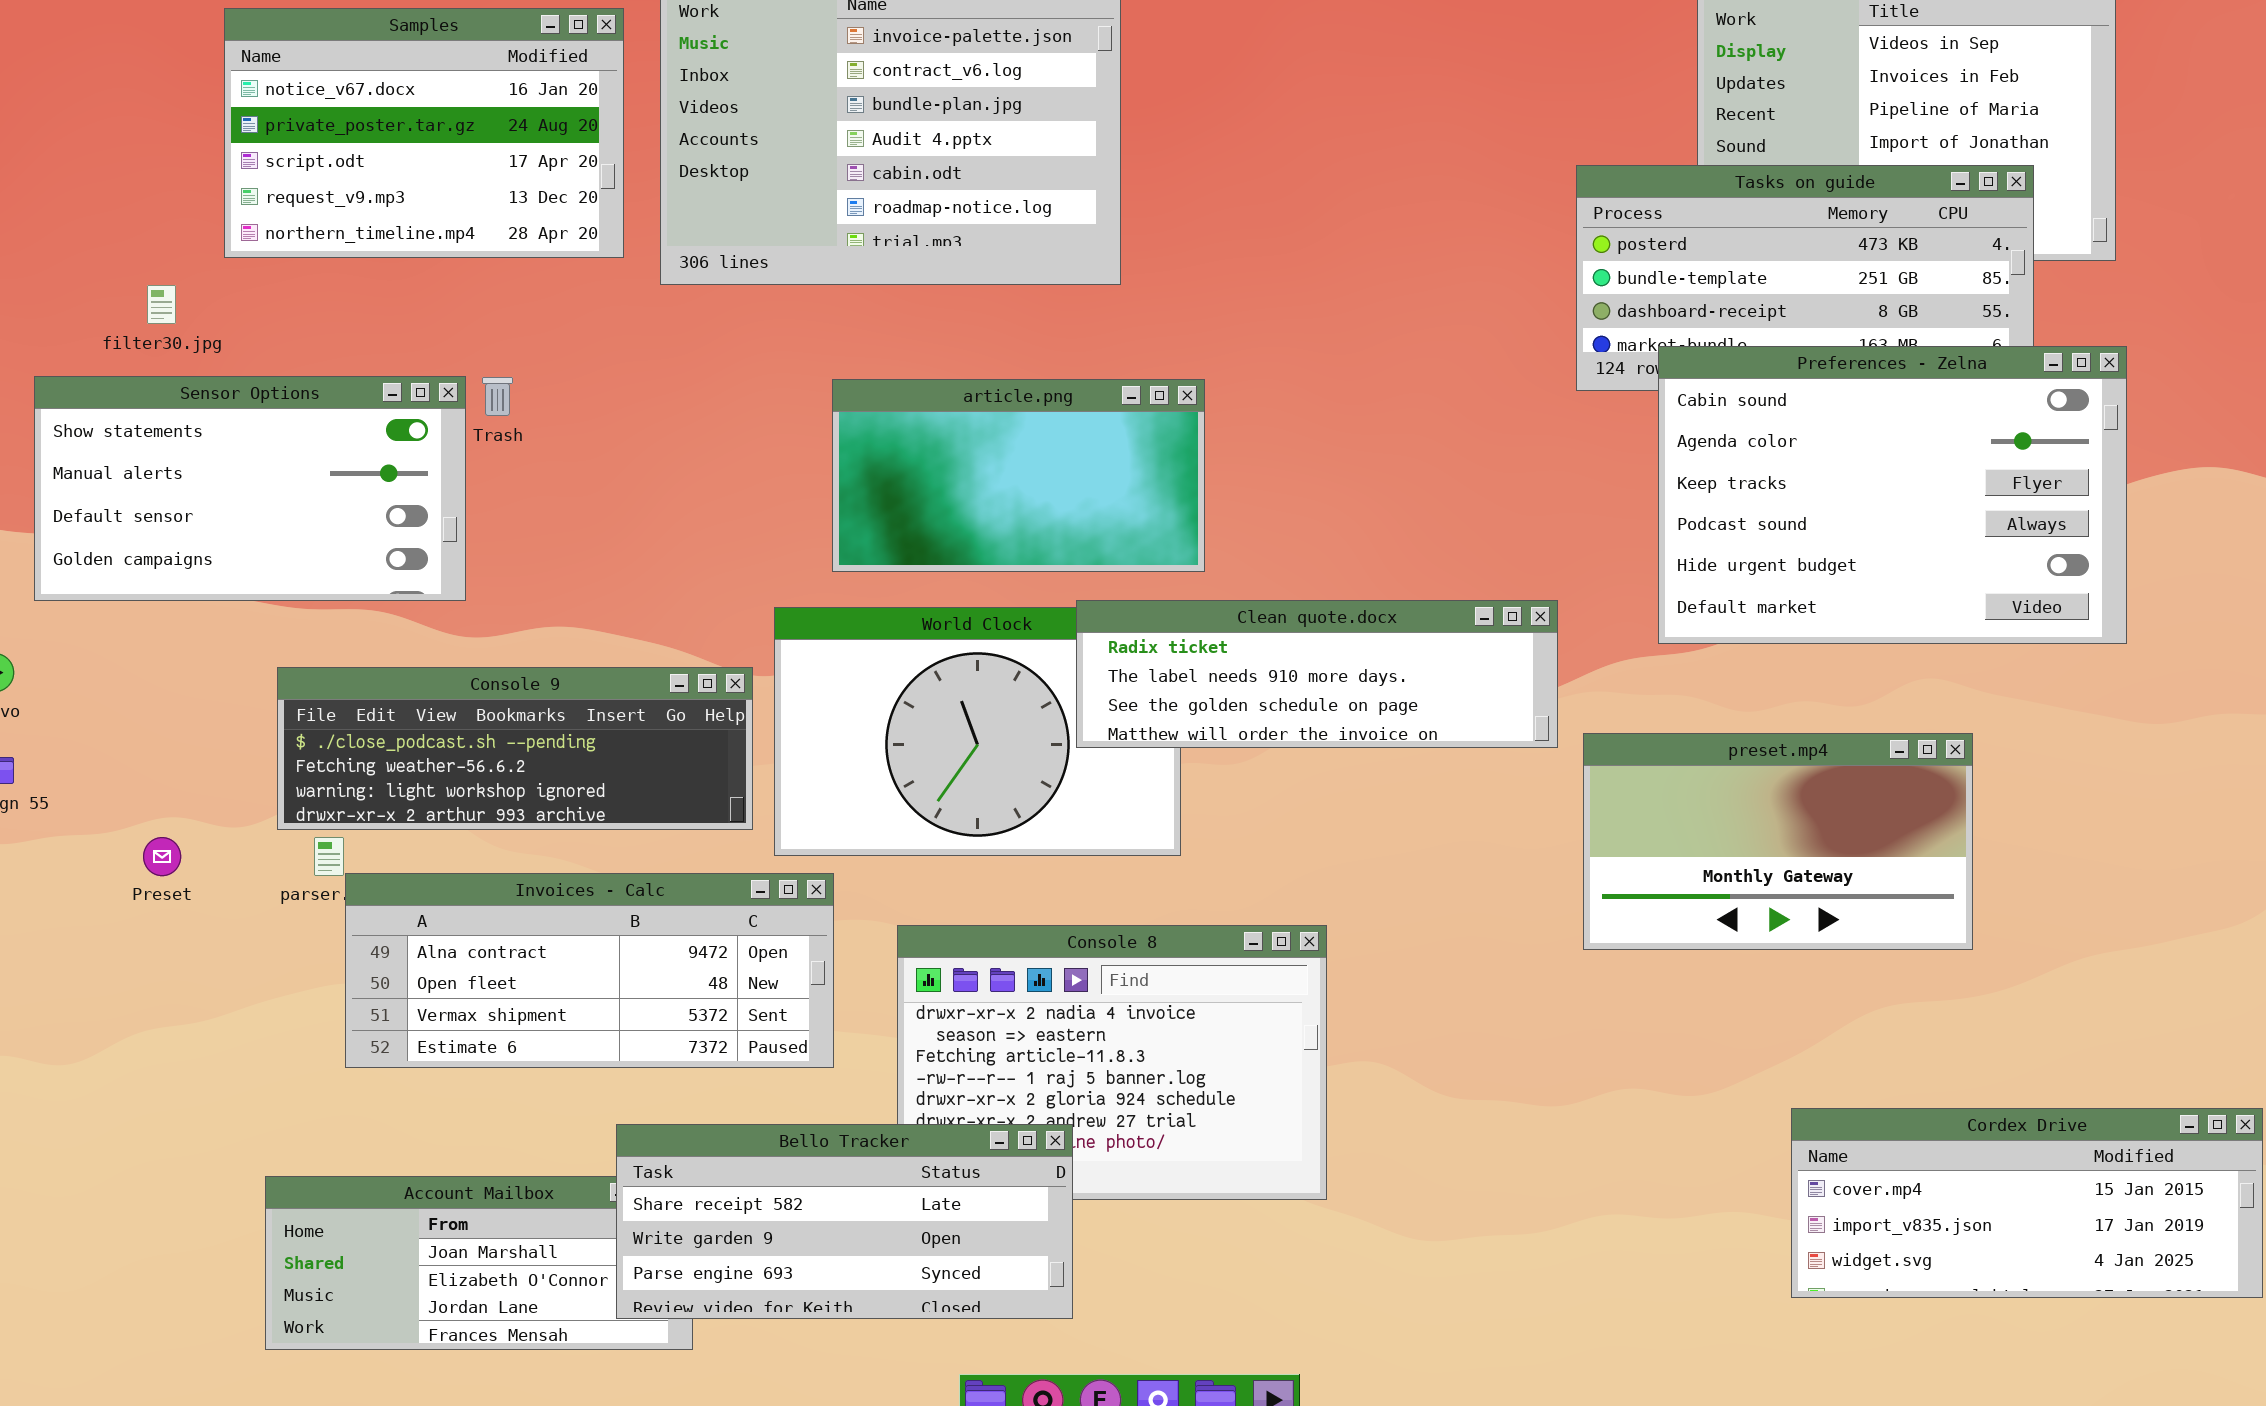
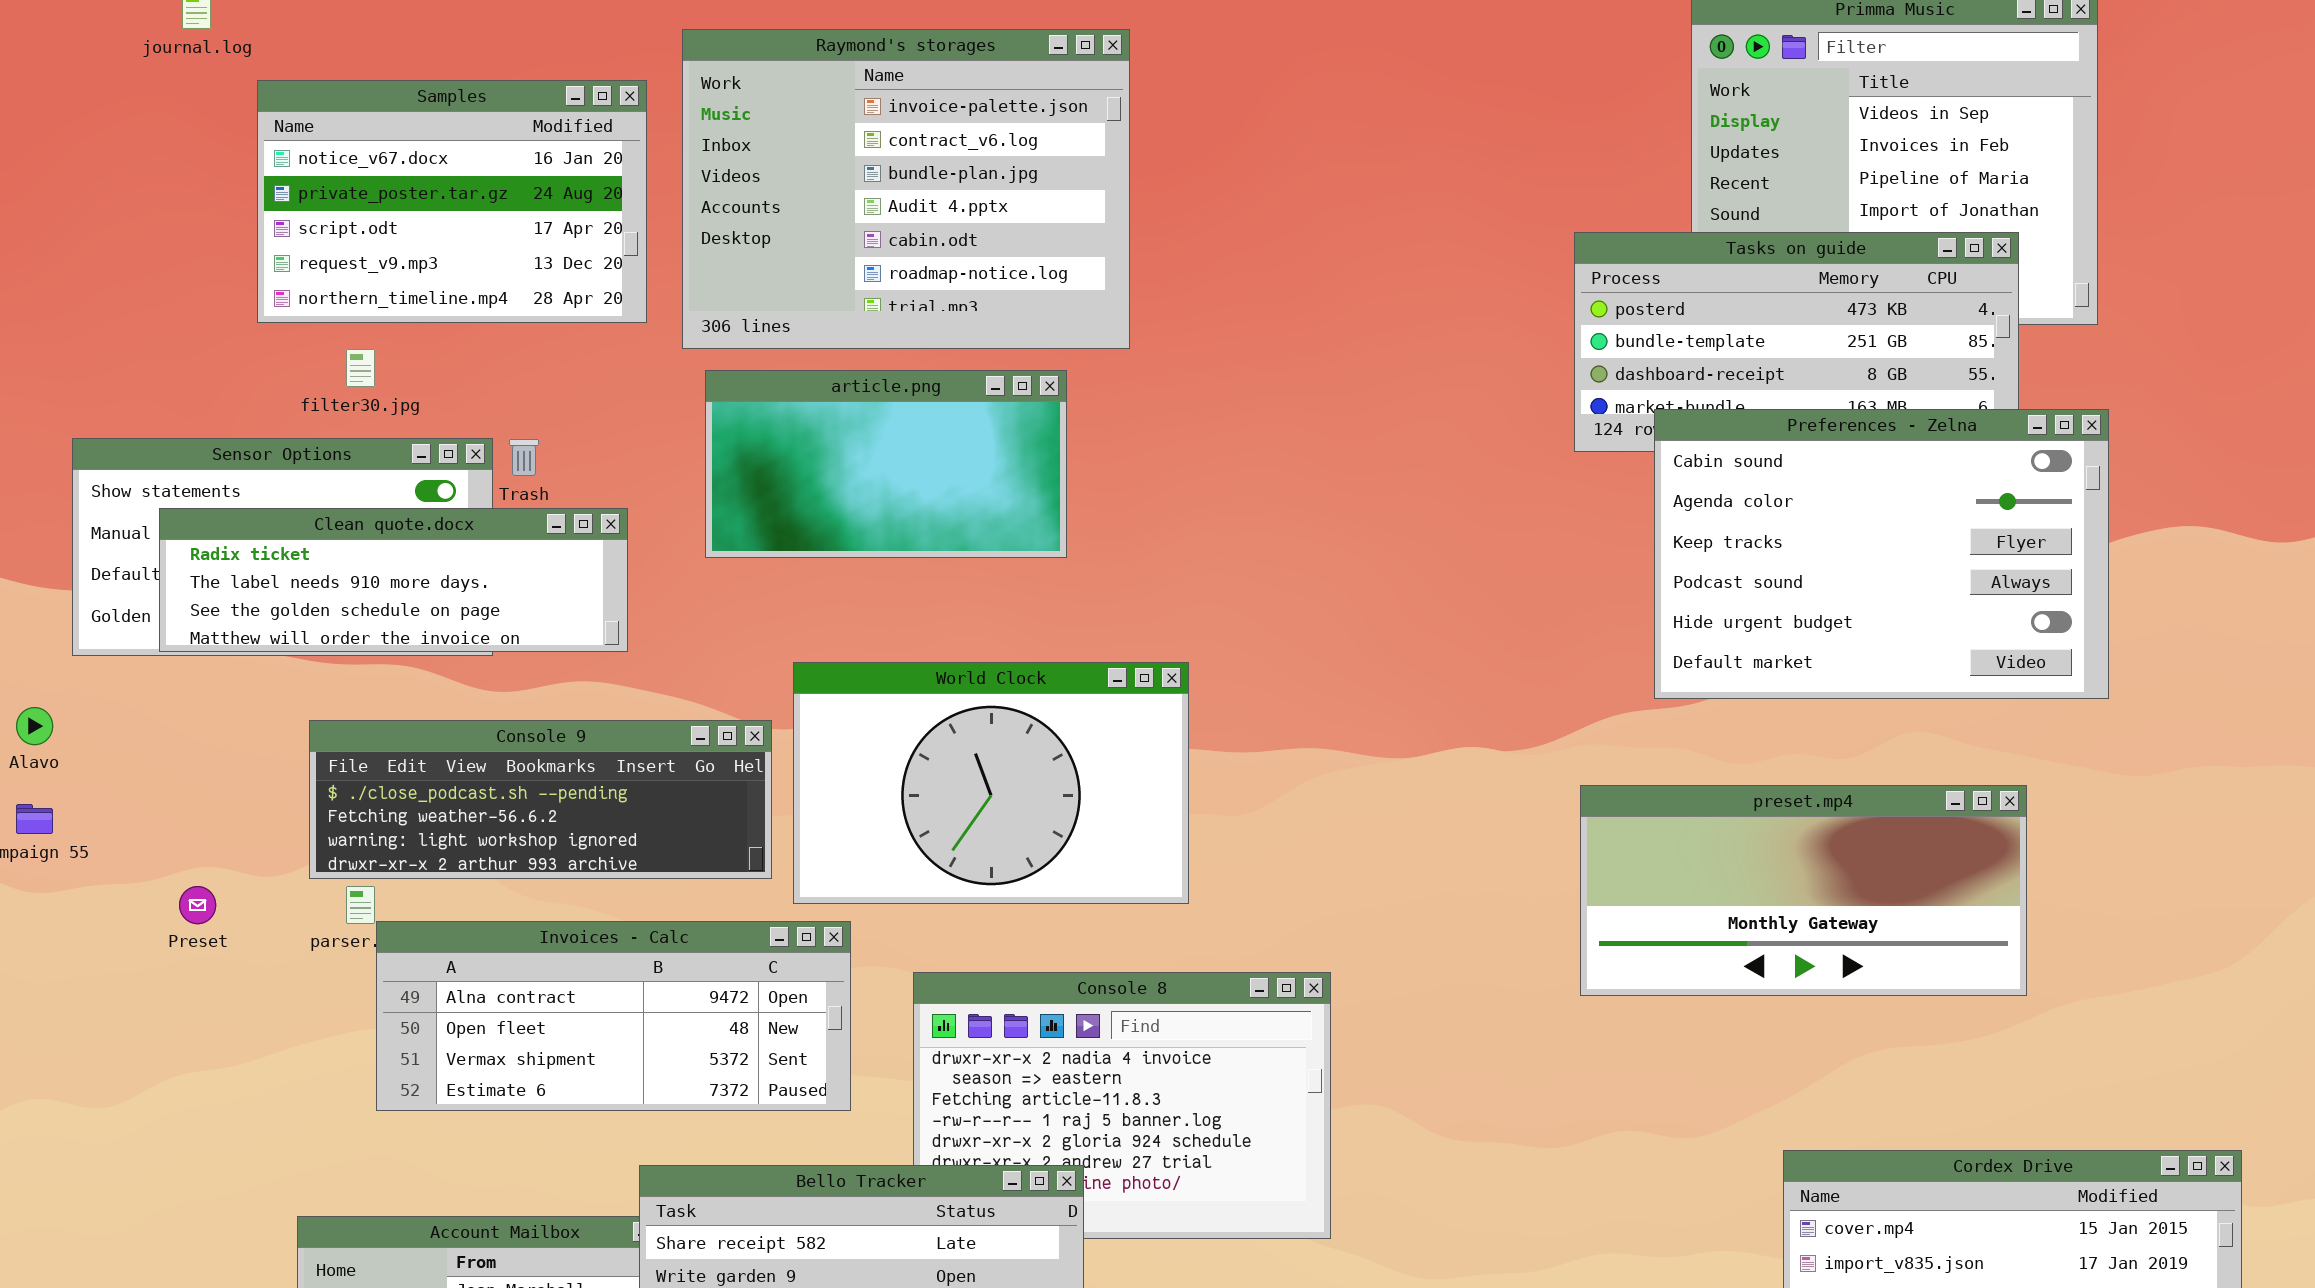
filter30.jpg: [147,285,176,324] -> [346,349,375,387], moved
article.png: [832,379,1205,572] -> [705,370,1067,558], moved
Clean quote.docx: [1076,600,1558,748] -> [159,508,628,652], moved
preset.mp4: [1583,733,1973,950] -> [1580,785,2027,996], resized

